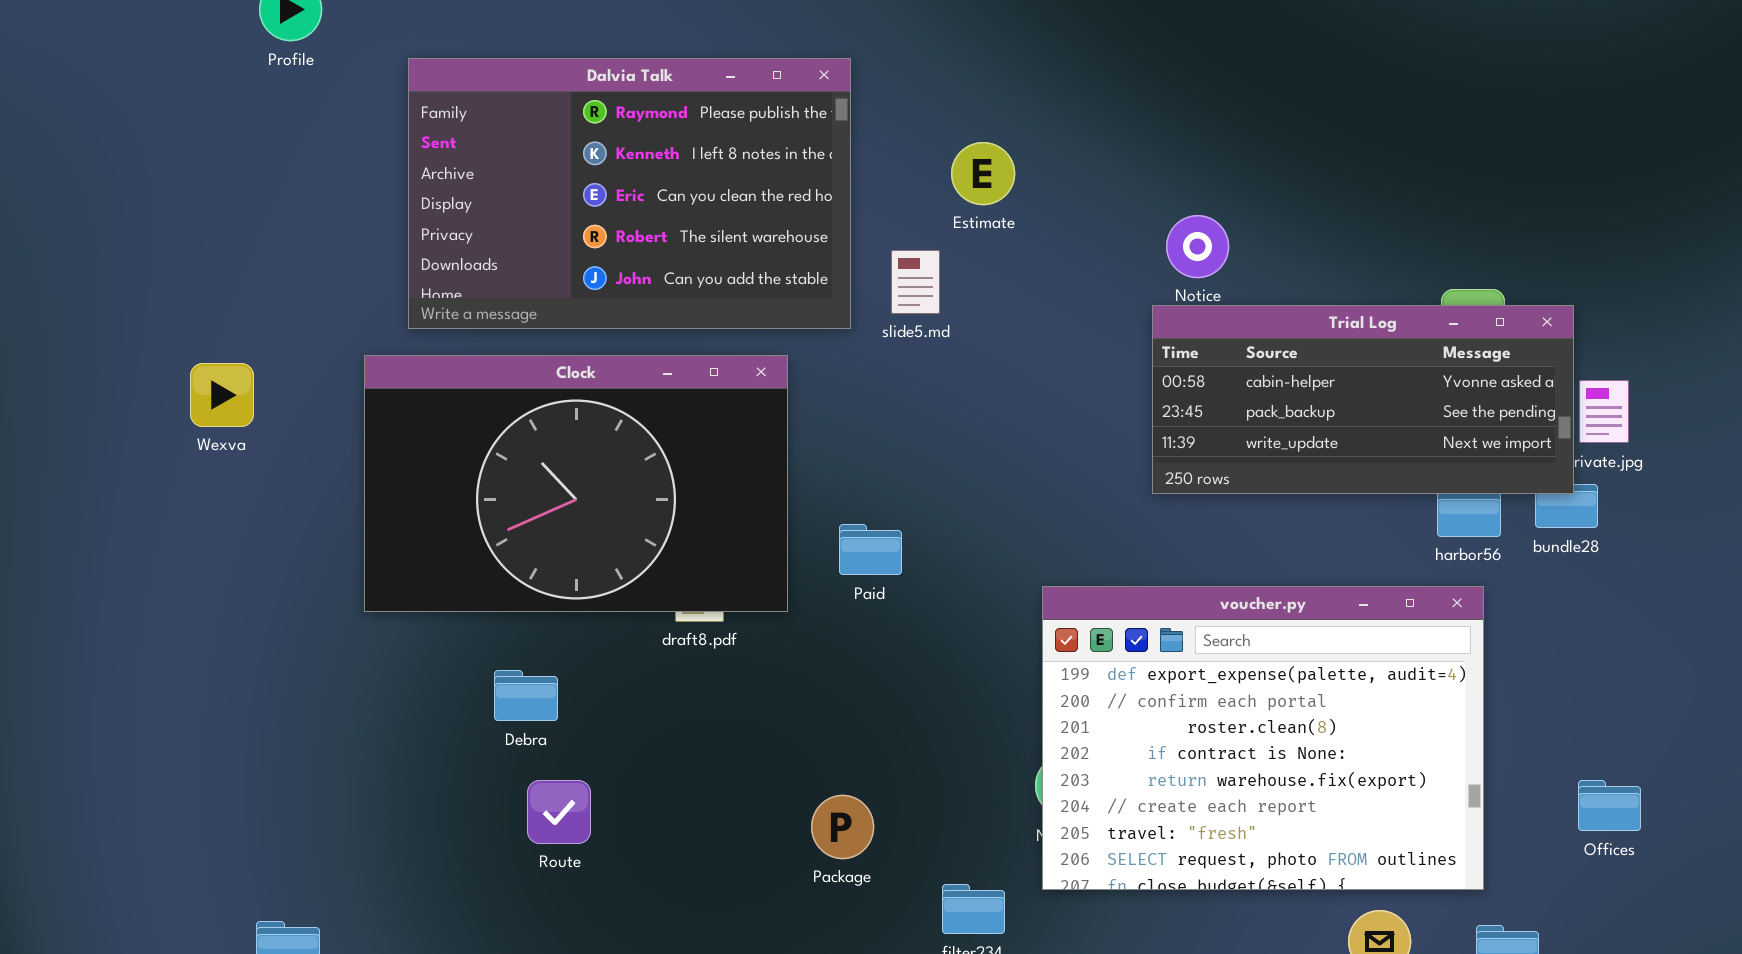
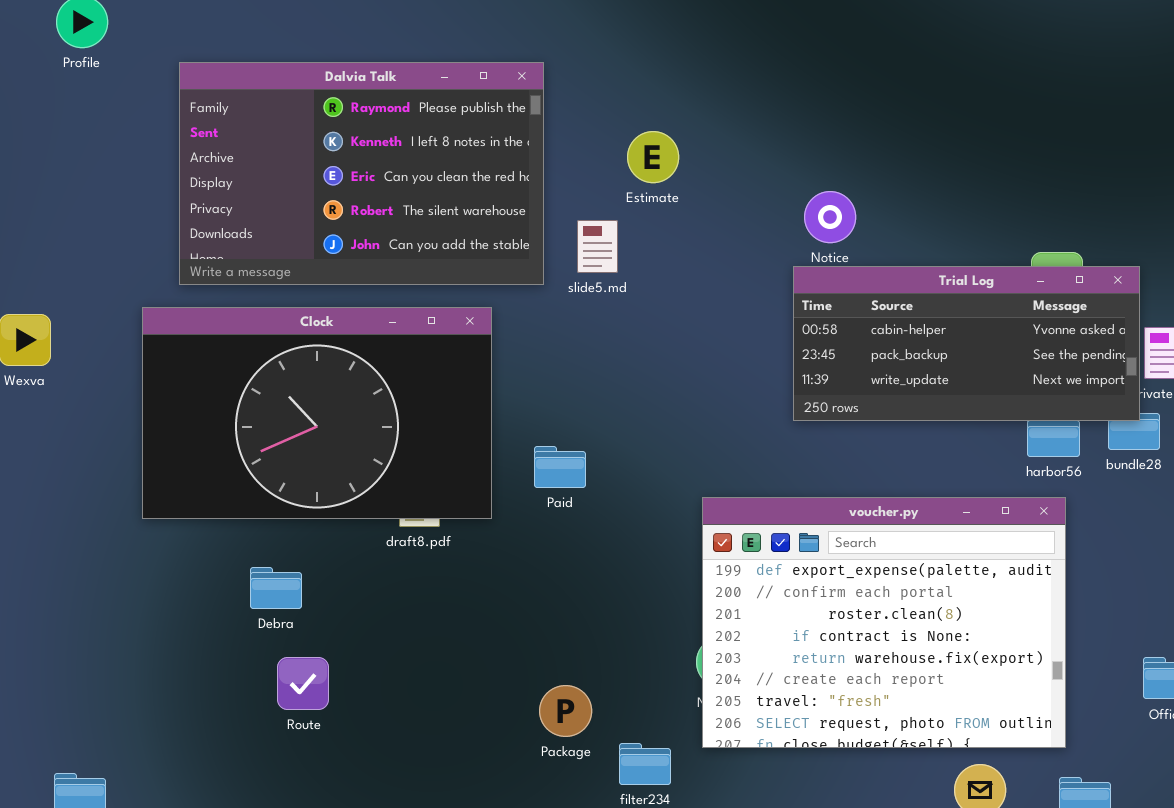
Package: [811,795,874,859] -> [539,685,592,737], moved

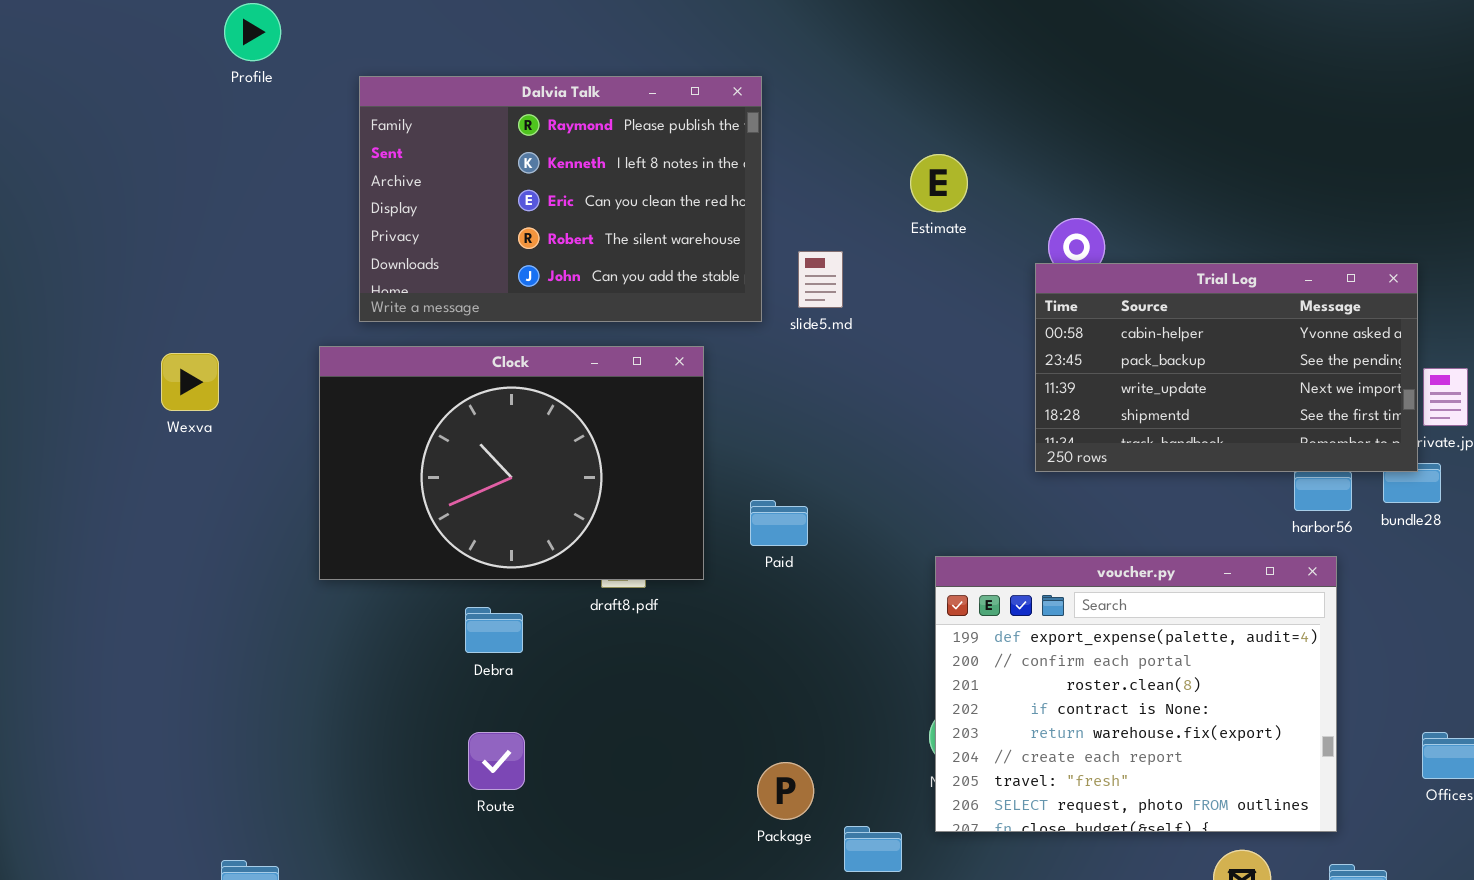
Estimate: [627,131,679,183] -> [910,154,968,212], moved
Trial Log: [793,266,1140,421] -> [1035,263,1418,472], resized
Debra: [250,567,302,609] -> [465,607,523,653], moved

